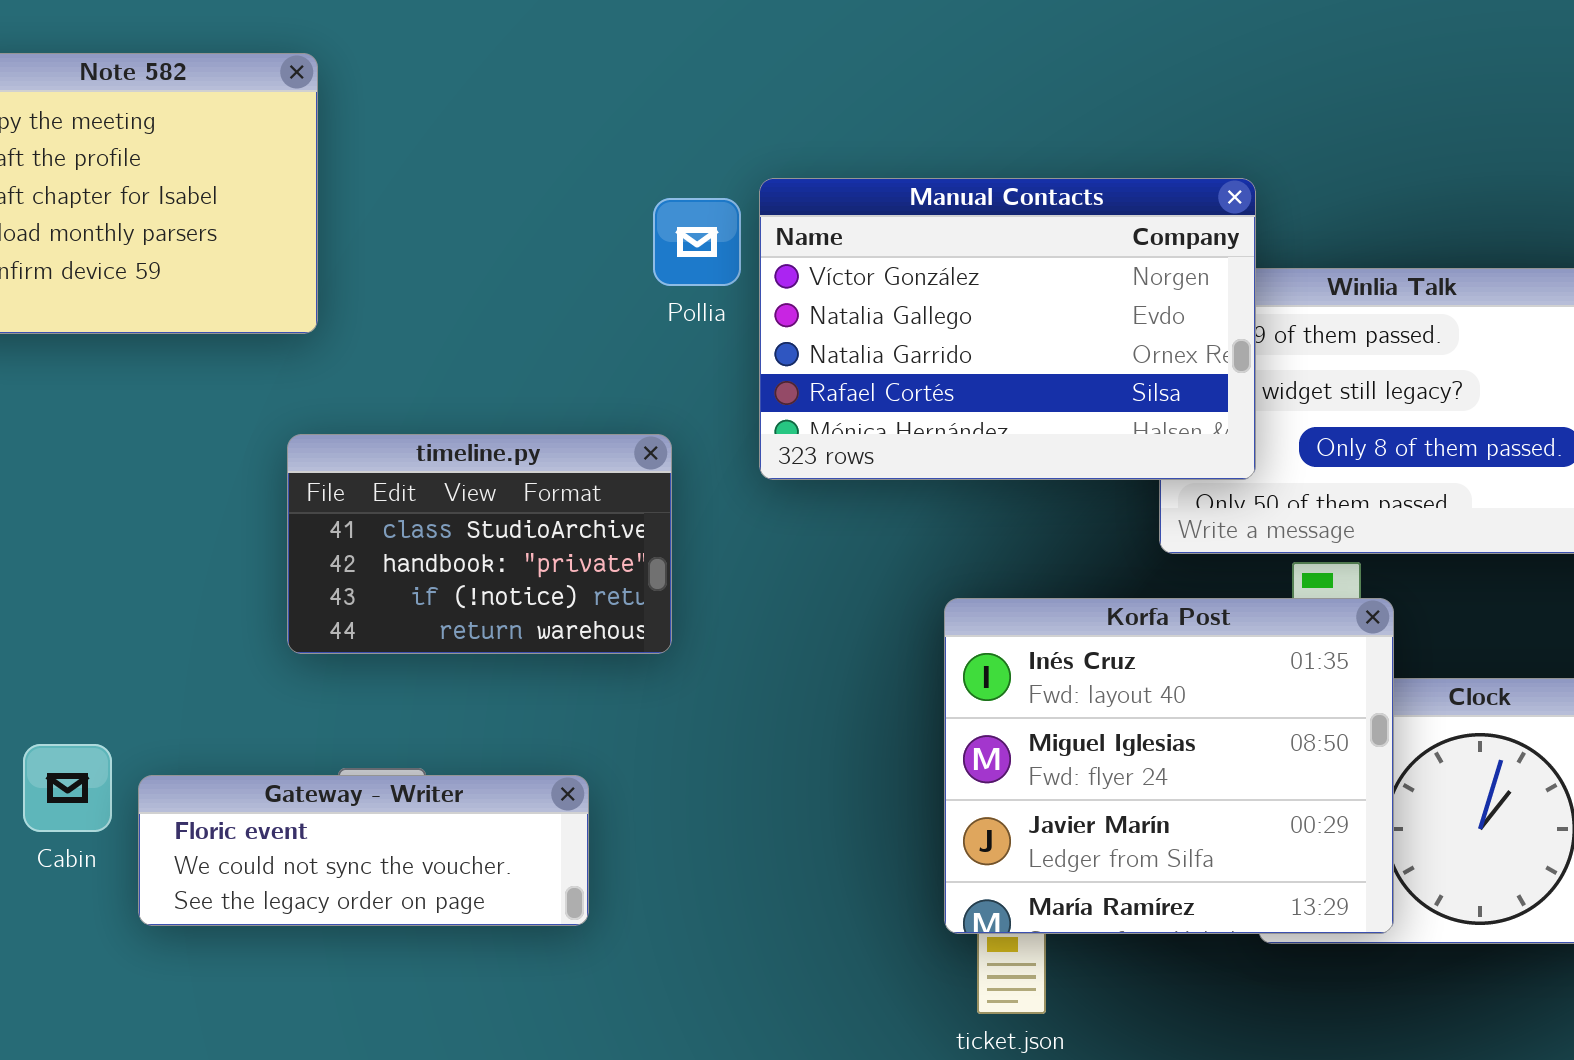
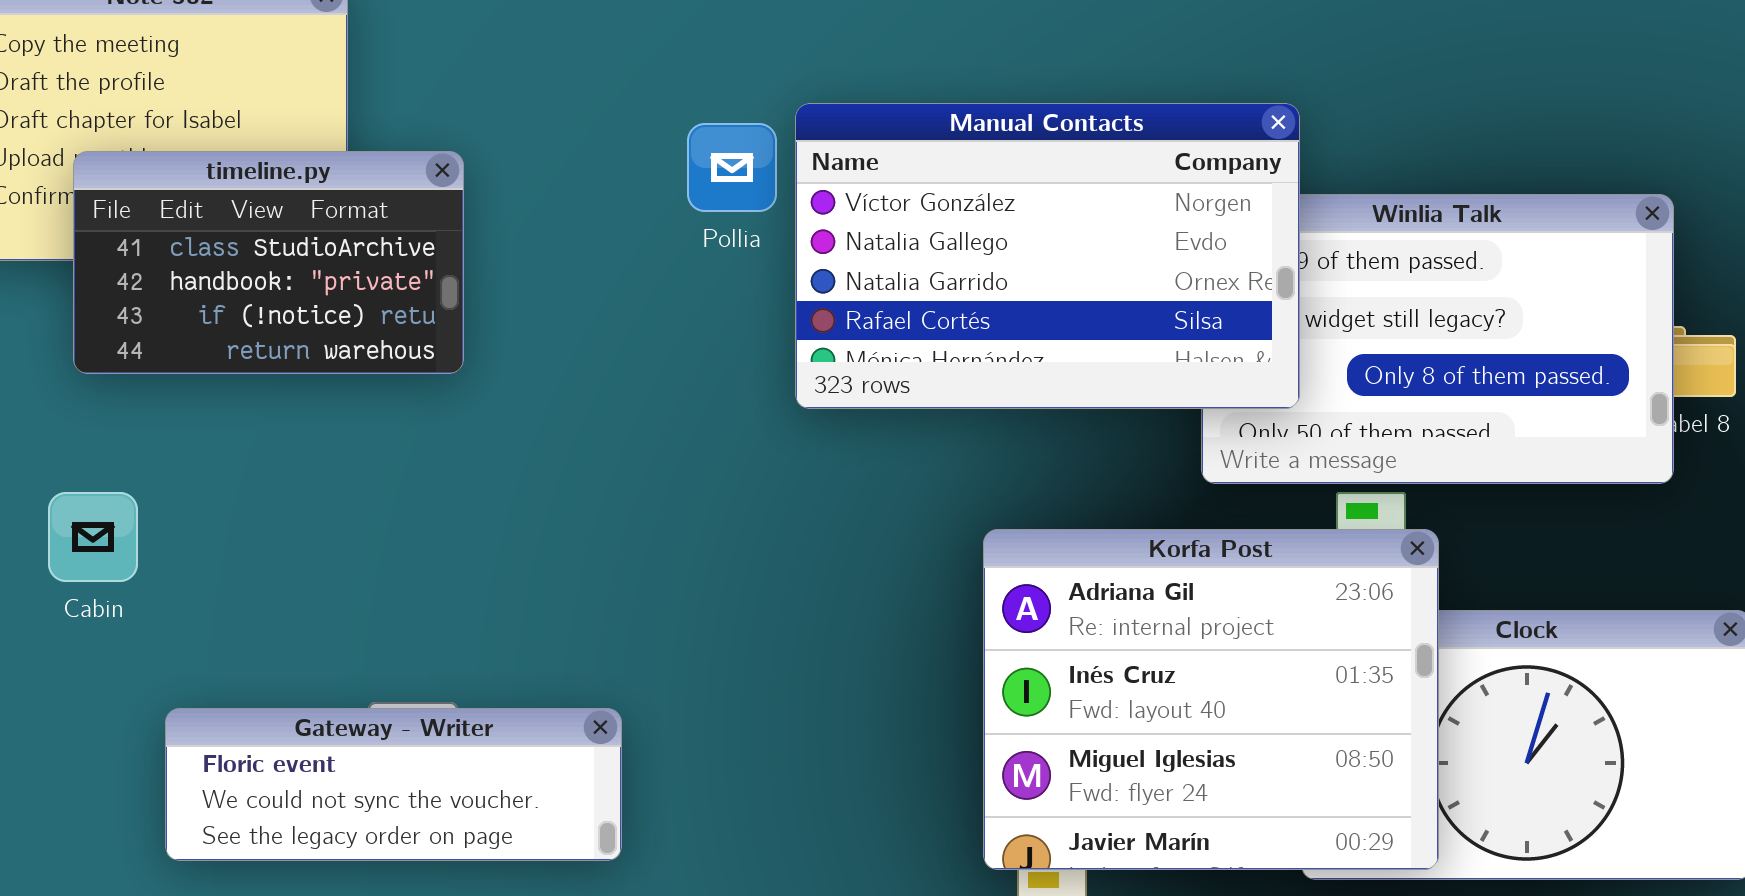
timeline.py: [287,434,672,654] -> [73,151,464,374], moved
Korfa Post: [944,598,1394,934] -> [983,529,1439,870], scrolled up 1 row
Cabin: [23,744,112,832] -> [48,492,138,582], moved

